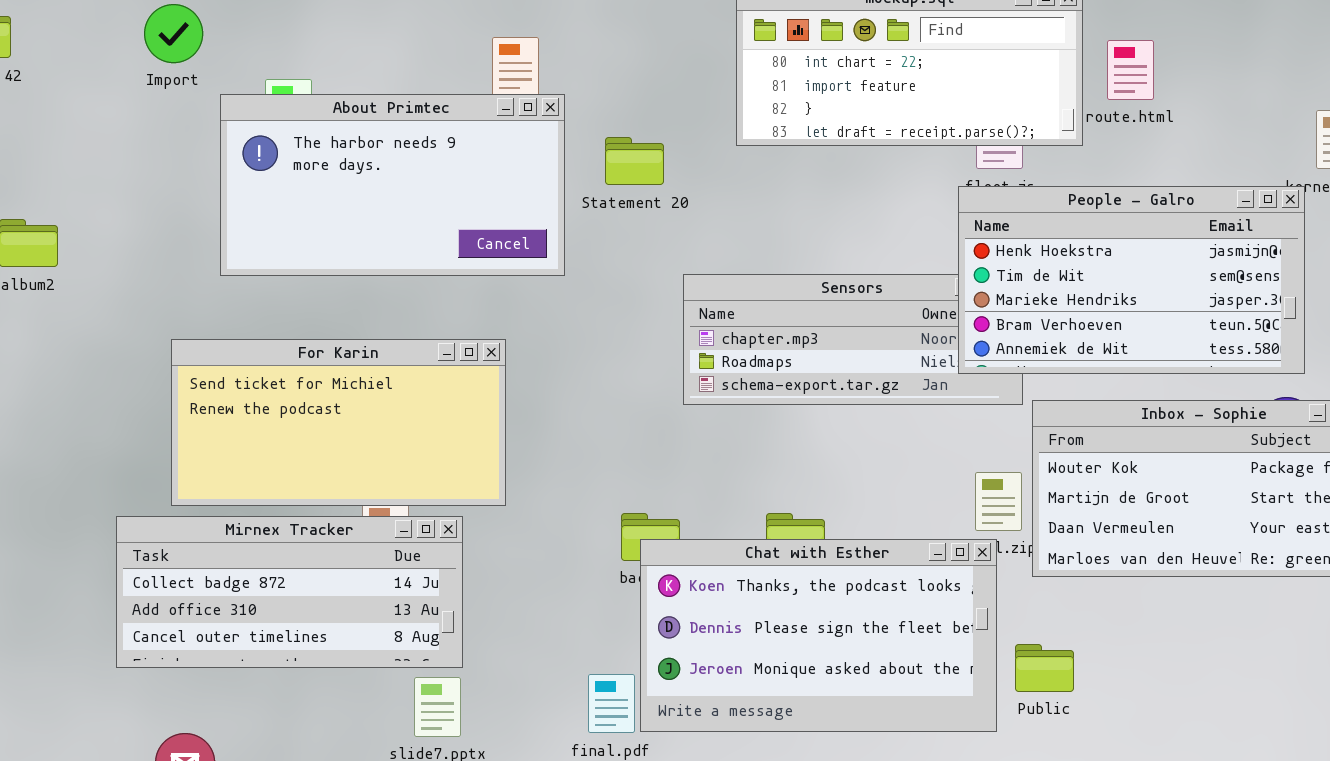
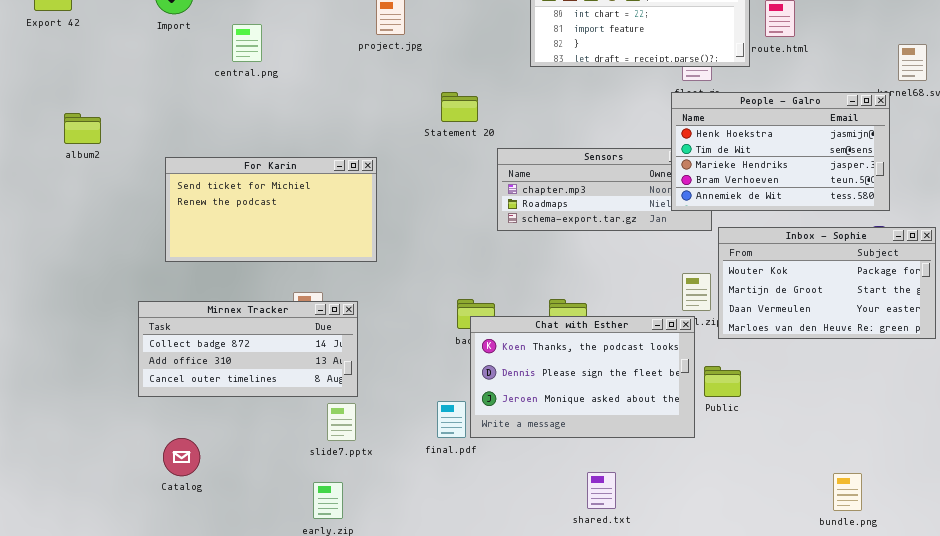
About Primtec: [220,94,565,276] -> none, closed
Statement 20: [605,137,664,185] -> [441,92,478,122], moved
For Karin: [171,339,506,506] -> [165,157,377,262], moved
Public: [1015,644,1074,692] -> [704,366,741,397], moved

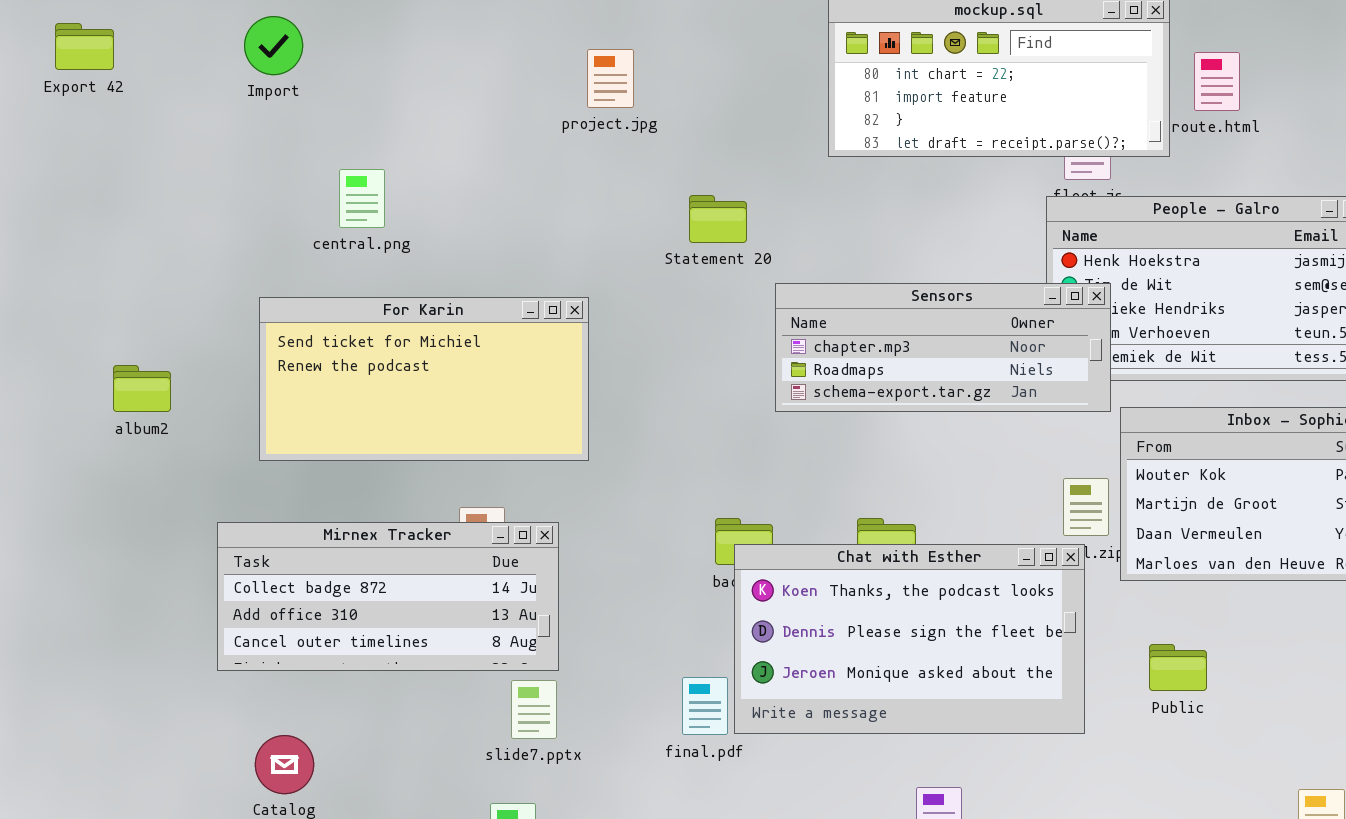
central.png: [232,24,262,62] -> [339,169,385,228], moved
album2: [64,113,101,144] -> [113,365,171,412], moved
Sensors: [497,148,712,231] -> [775,283,1111,412], raised
Public: [704,366,741,397] -> [1149,644,1207,691], moved

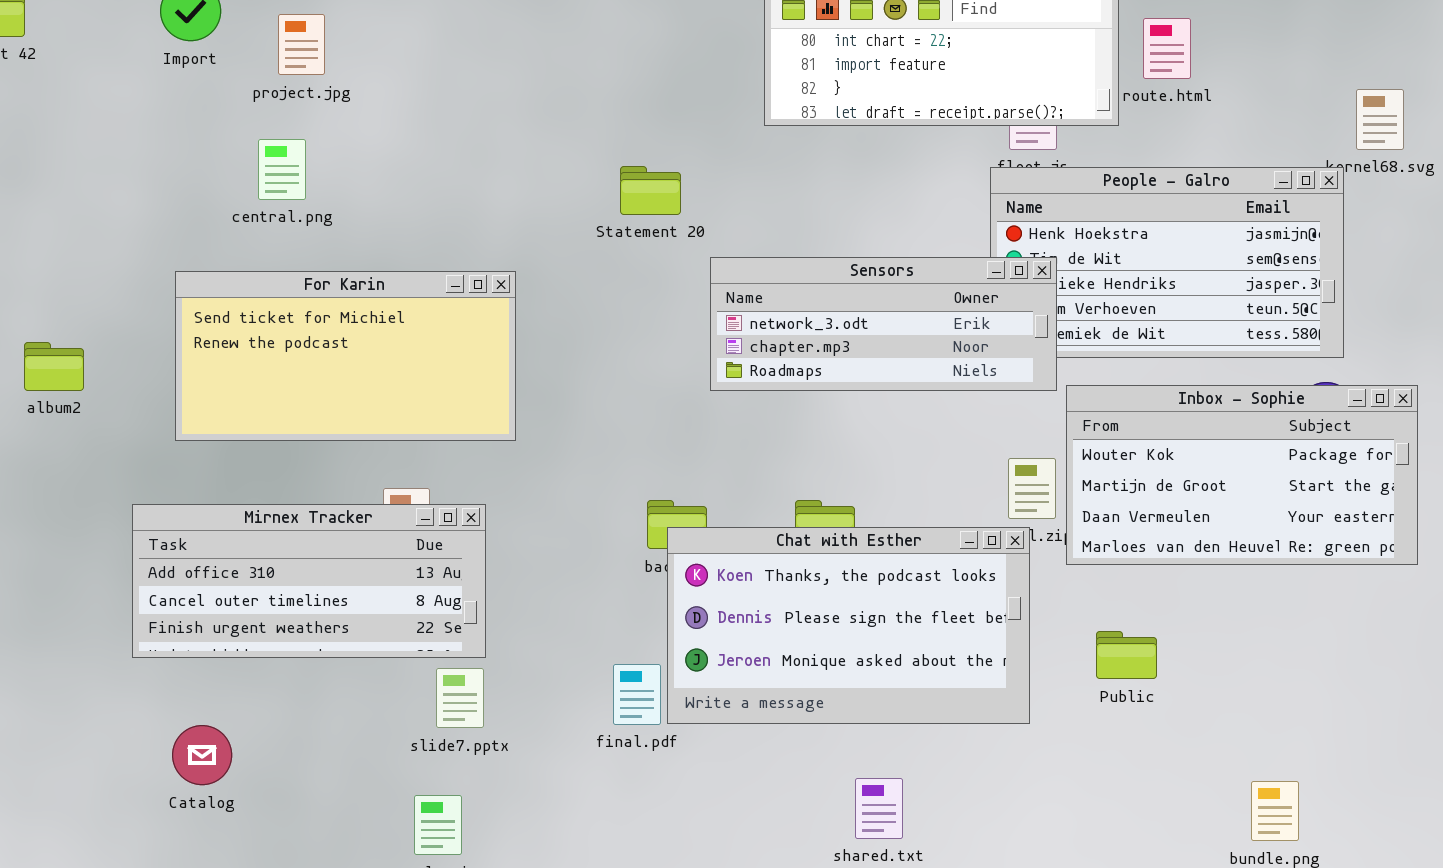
project.jpg: [587,49,634,108] -> [278,14,325,75], moved
Sensors: [775,283,1111,412] -> [710,257,1057,391], scrolled up 1 row
Mirnex Tracker: [217,522,559,671] -> [132,504,486,658], scrolled down 1 row

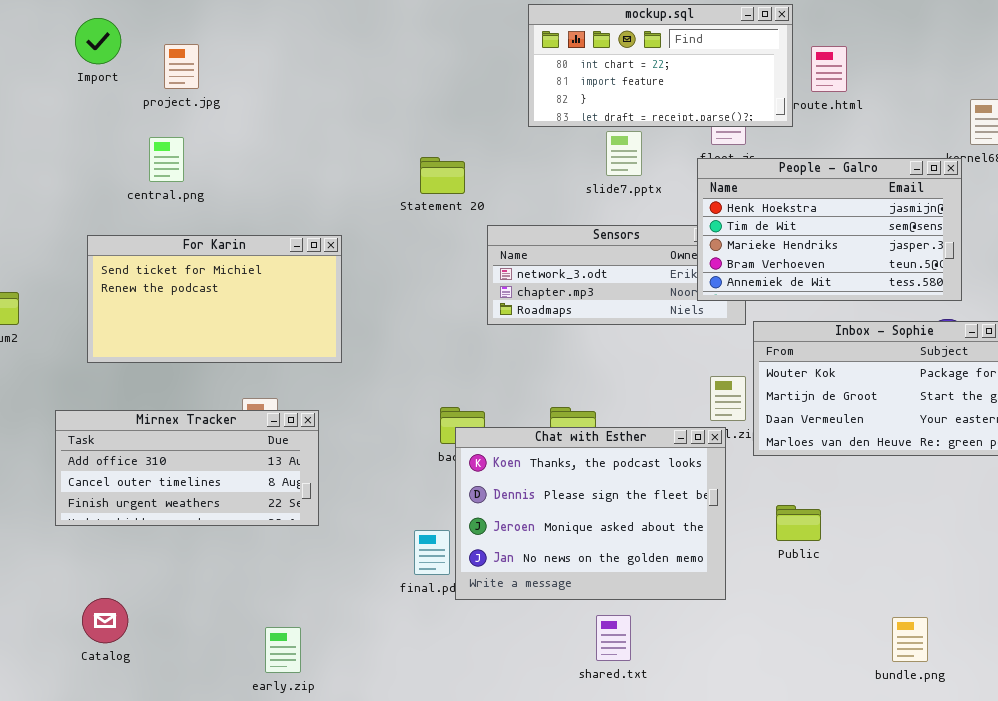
People - Galro: [990,167,1344,358] -> [697,158,962,301], raised
Chat with Esther: [667,527,1030,724] -> [455,427,726,600], resized
slide7.pptx: [436,668,484,728] -> [606,131,642,176], moved
Catalog: [172,725,232,785] -> [82,598,128,643], moved

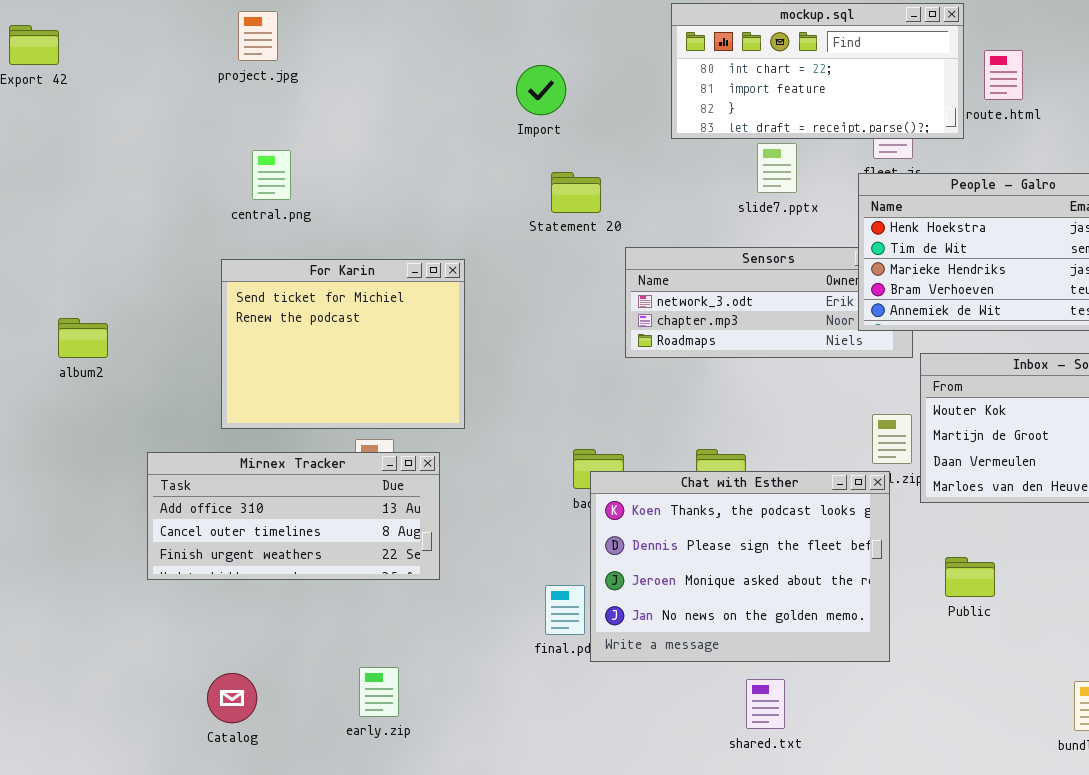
Import: [75,18,121,64] -> [516,65,566,115], moved
project.jpg: [164,44,199,89] -> [238,11,278,61], moved
For Karin: [87,235,342,363] -> [221,259,465,429], resized
Catalog: [82,598,128,643] -> [207,673,257,723], moved
early.zip: [265,627,301,673] -> [359,667,399,717], moved

